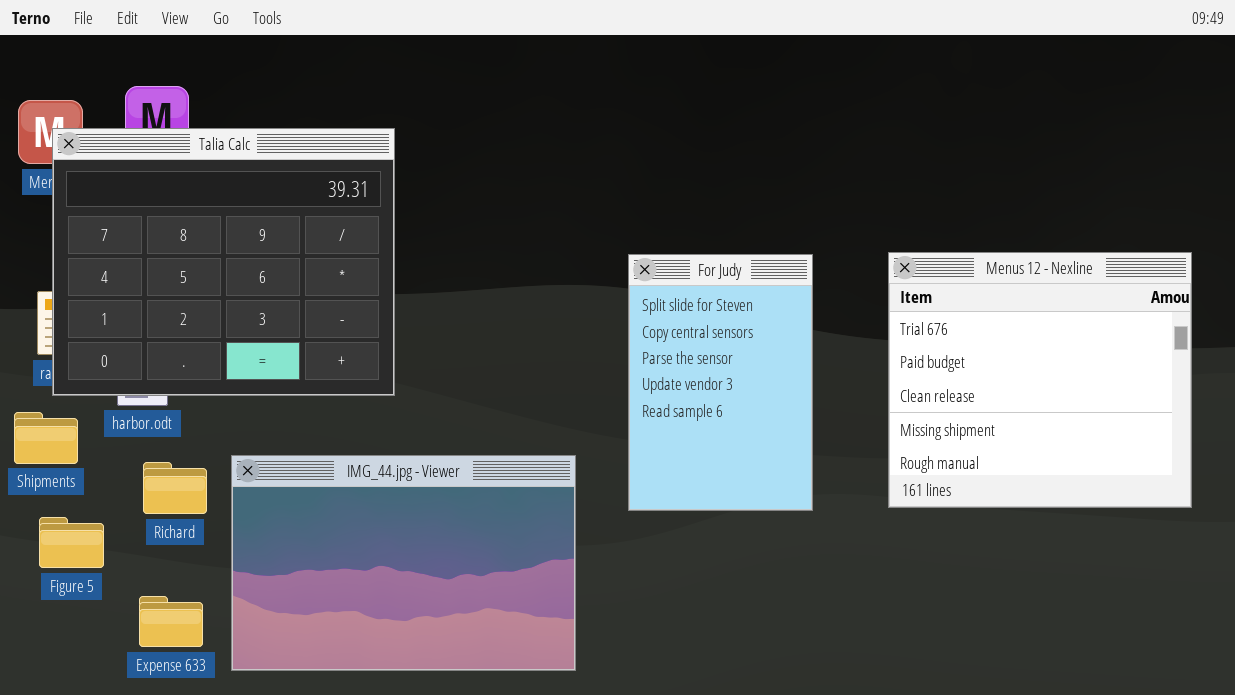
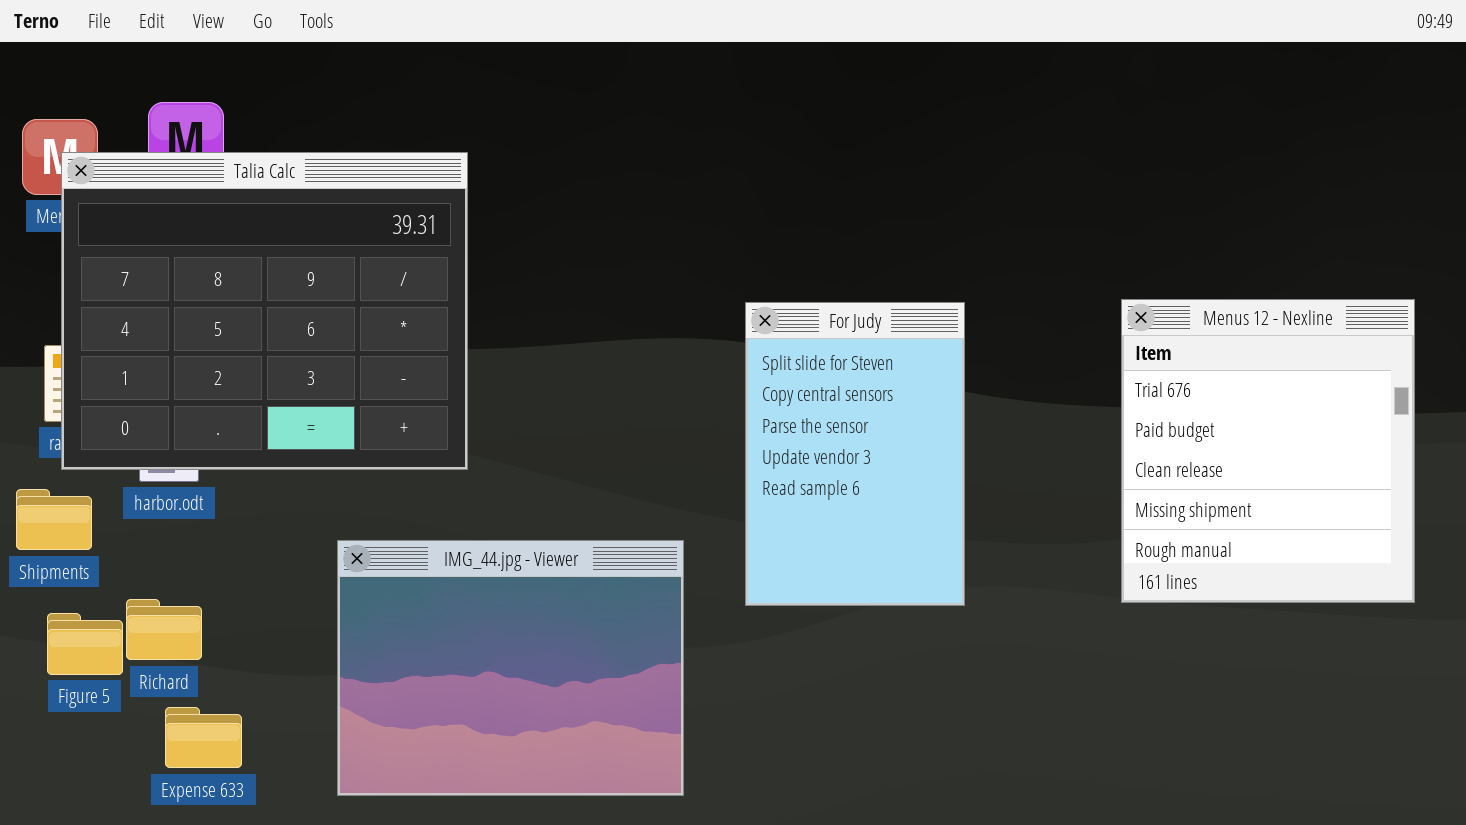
Menus 12 - Nexline: [888,252,1192,508] -> [1121,299,1415,603], resized
IMG_44.jpg - Viewer: [231,455,576,671] -> [337,540,684,796], resized
Richard: [143,462,207,514] -> [126,599,202,660], moved

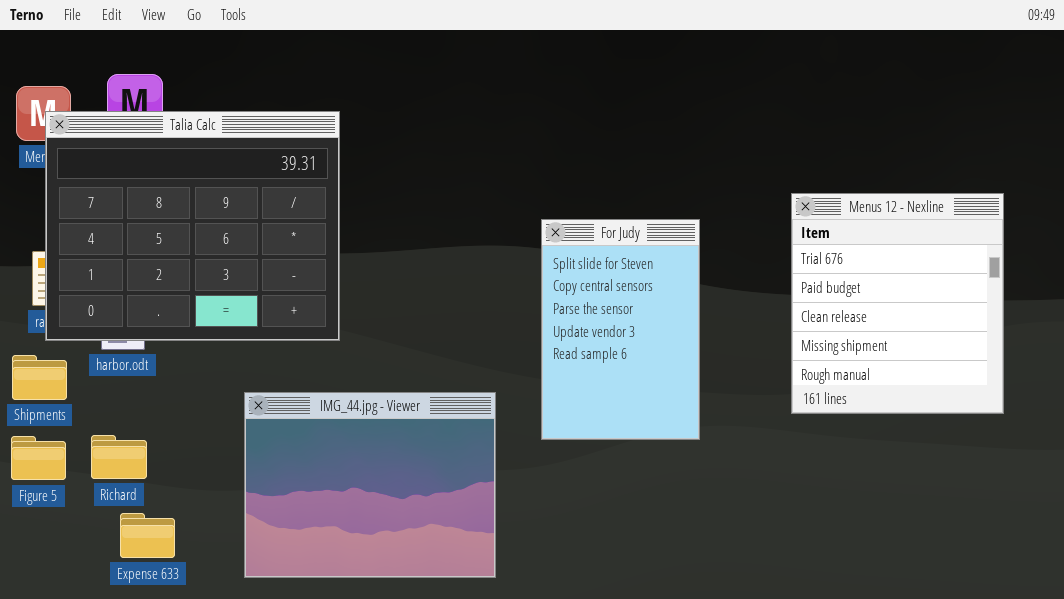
Menus 12 - Nexline: [1121,299,1415,603] -> [791,193,1004,414], moved
Figure 5: [47,613,123,675] -> [11,436,66,480], moved

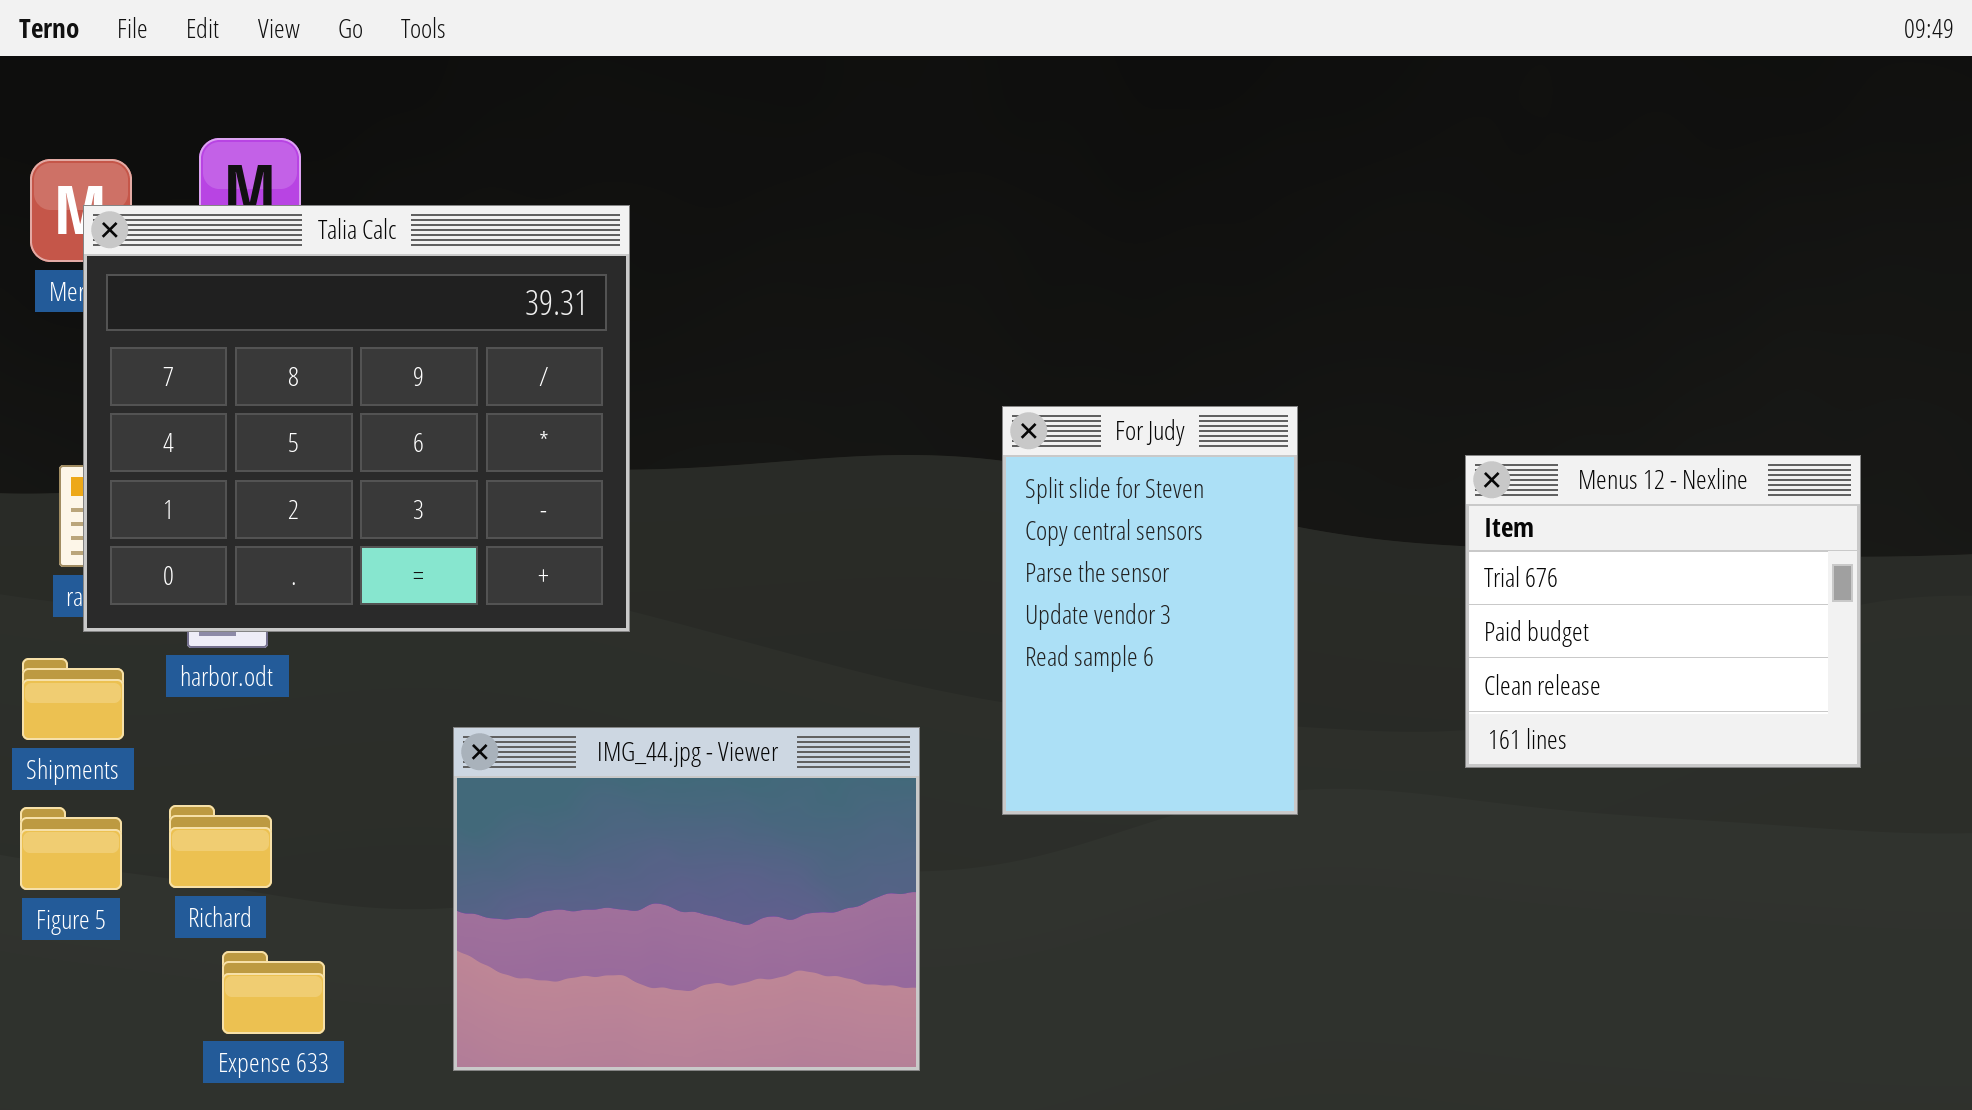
Menus 12 - Nexline: [791,193,1004,414] -> [1465,455,1861,768], resized

